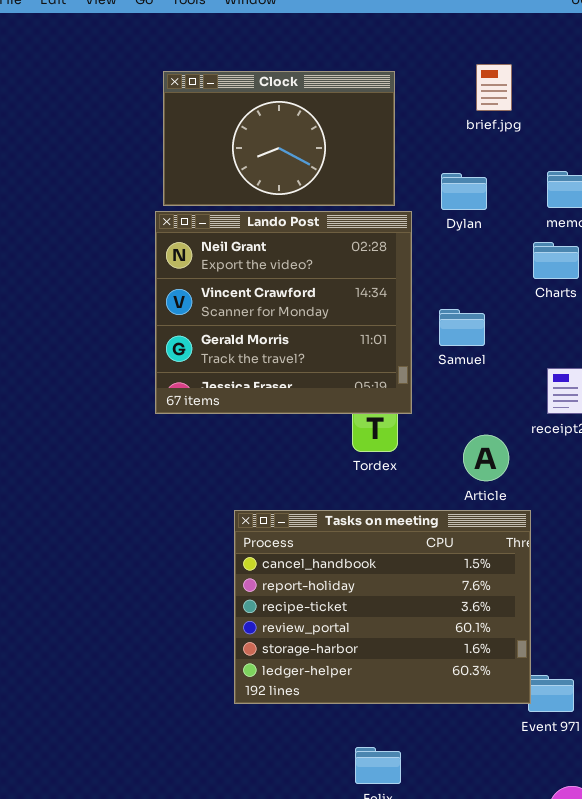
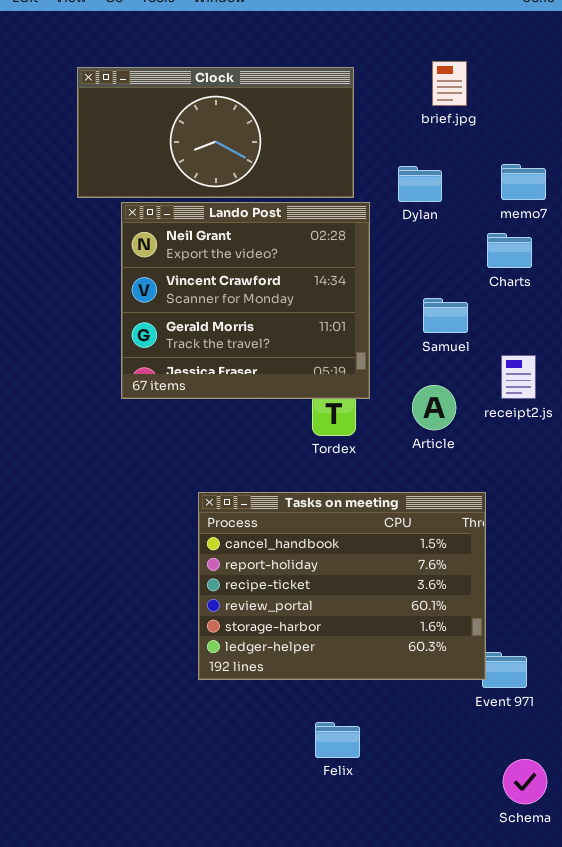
Clock: [163,71,395,206] -> [77,67,354,198], resized
Samuel: [439,309,485,346] -> [423,298,468,333], moved
Article: [463,435,509,481] -> [412,385,456,430], moved

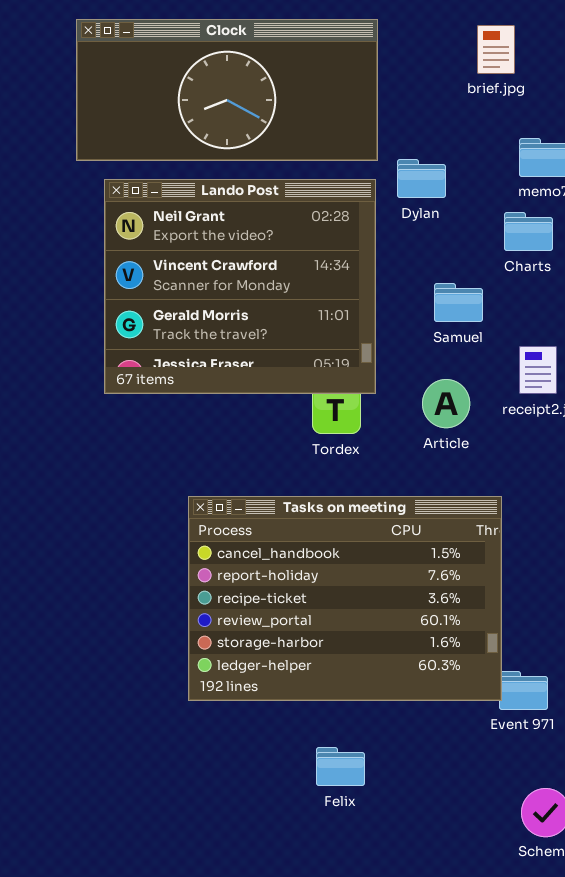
brief.jpg: [432,61,467,106] -> [477,25,515,74], moved
Clock: [77,67,354,198] -> [76,19,378,161], moved
Dylan: [398,166,442,202] -> [397,159,446,198], moved

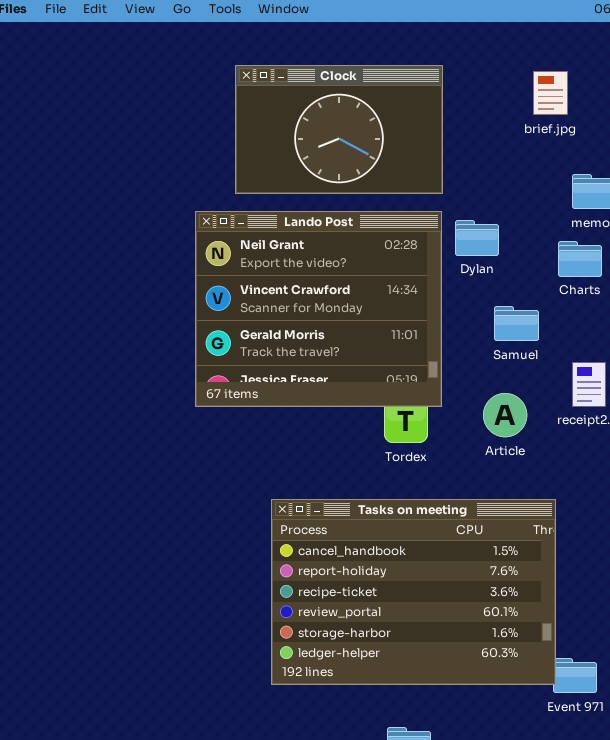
Clock: [76,19,378,161] -> [235,65,443,194], resized
Dylan: [397,159,446,198] -> [455,220,499,256], moved

